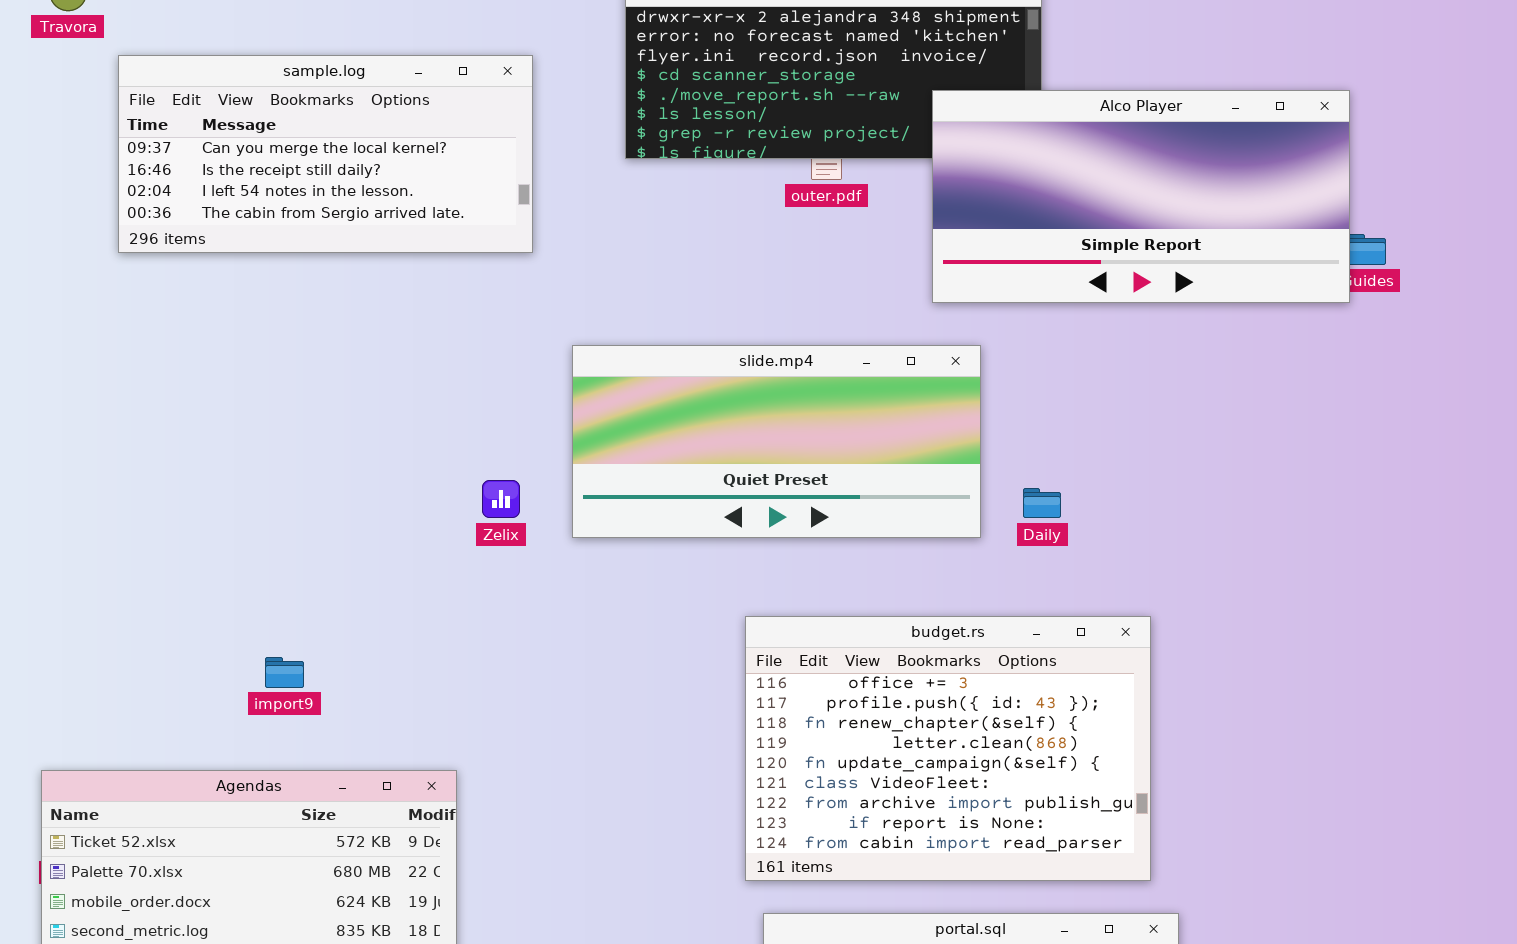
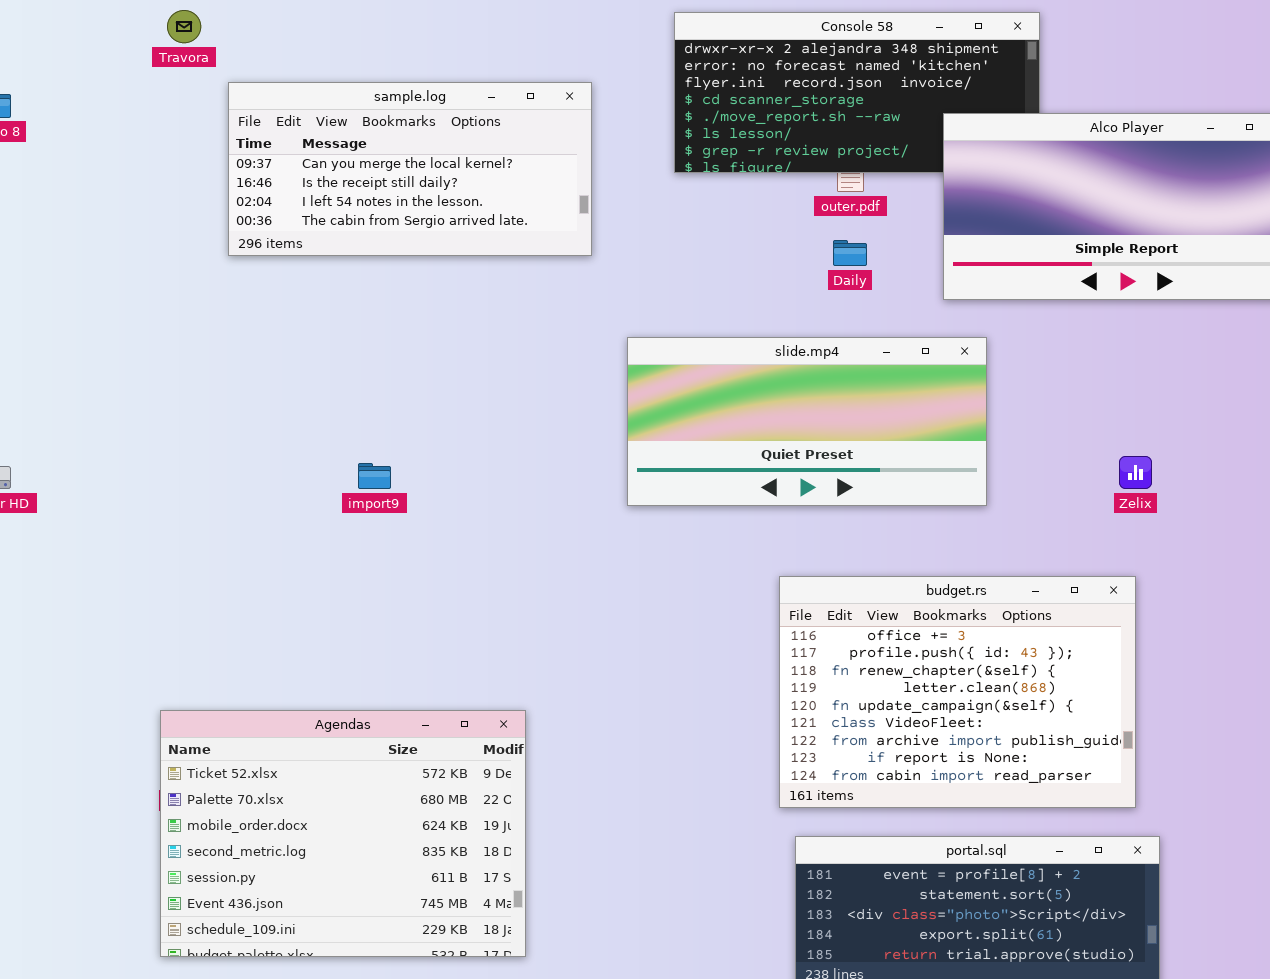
Zelix: [482,480,520,518] -> [1119,456,1152,489], moved
Daily: [1023,488,1061,518] -> [833,240,867,266], moved
import9: [265,657,304,688] -> [358,463,391,489], moved

